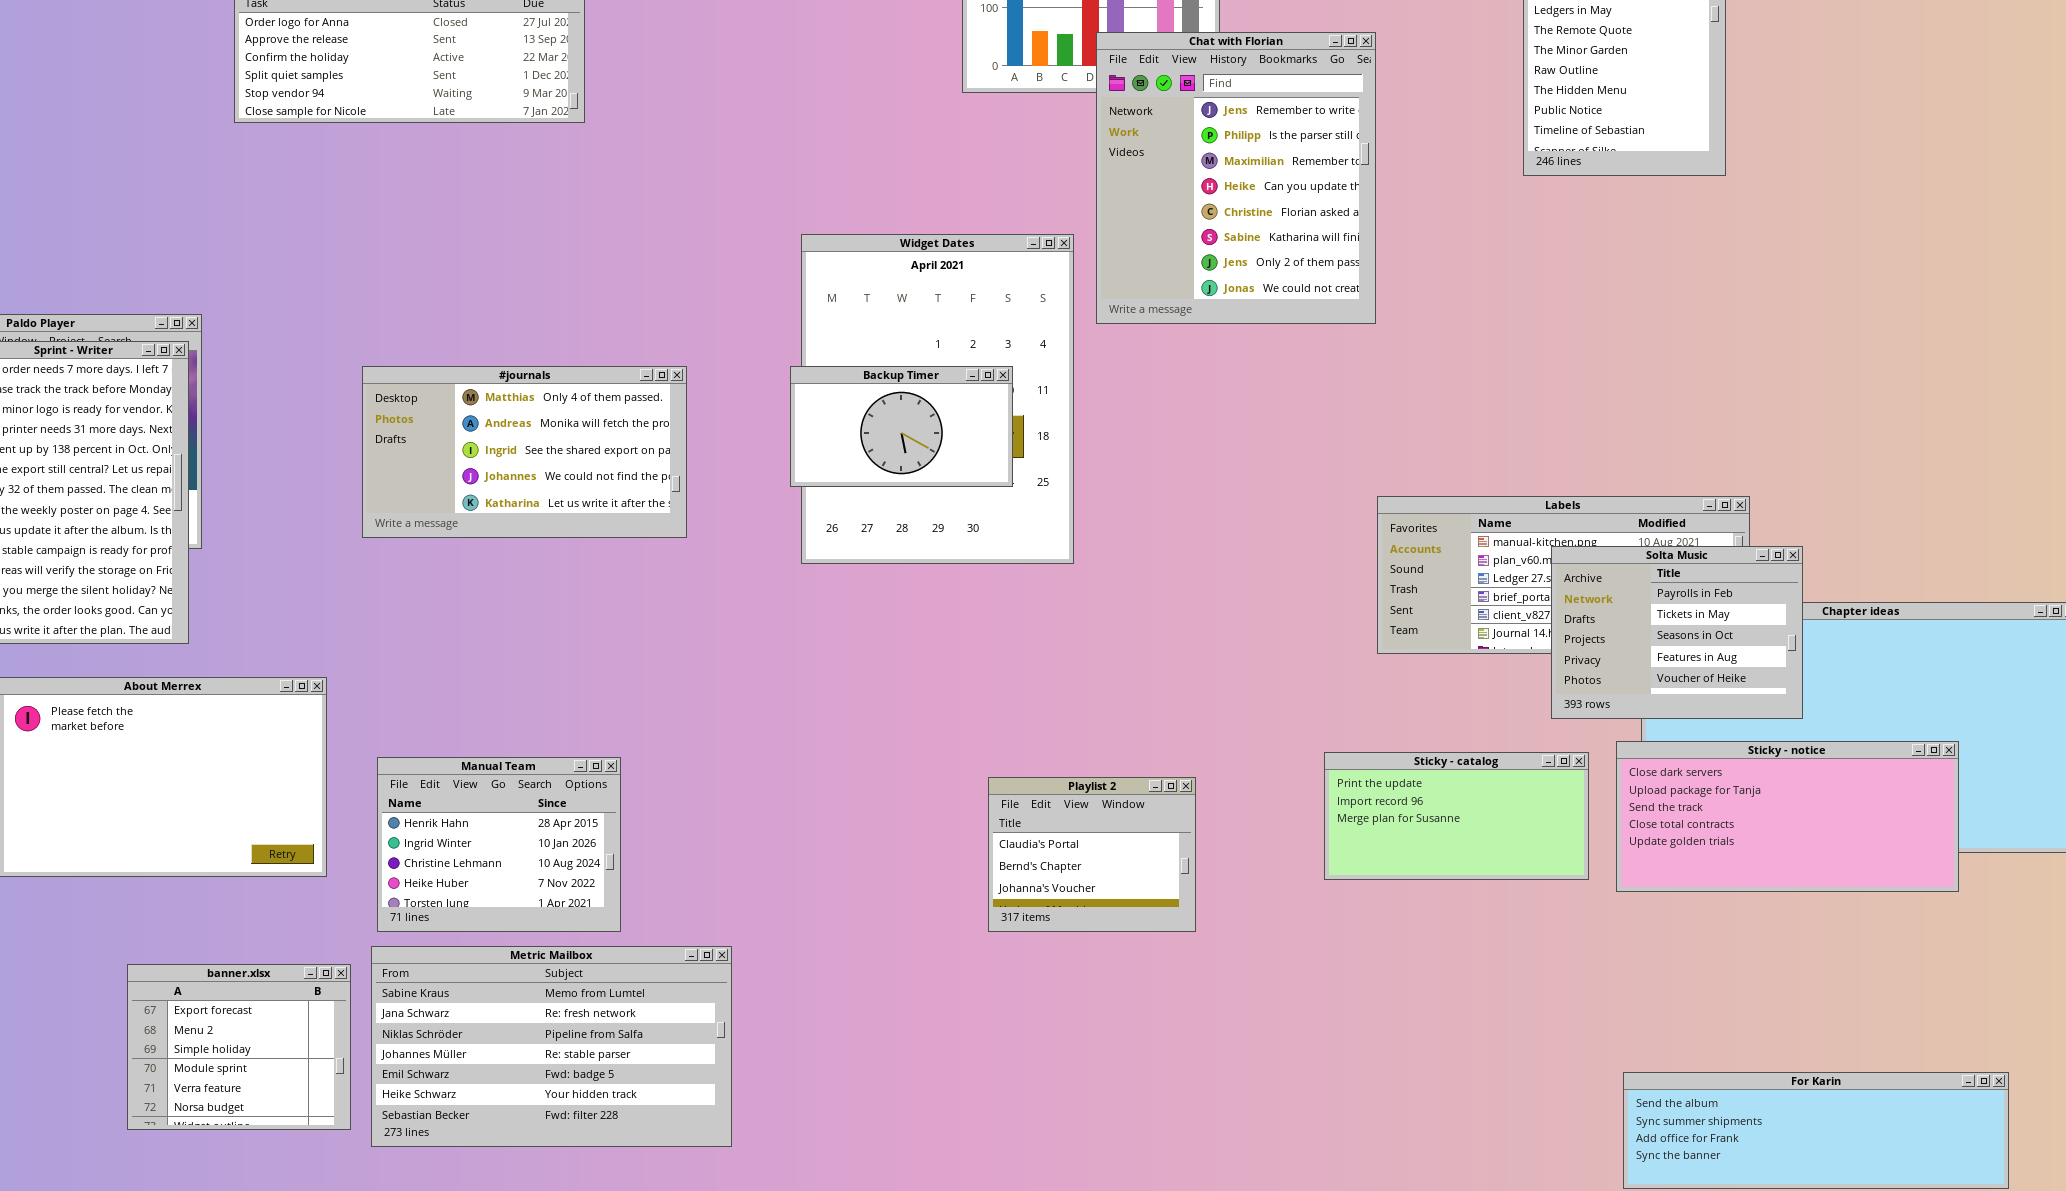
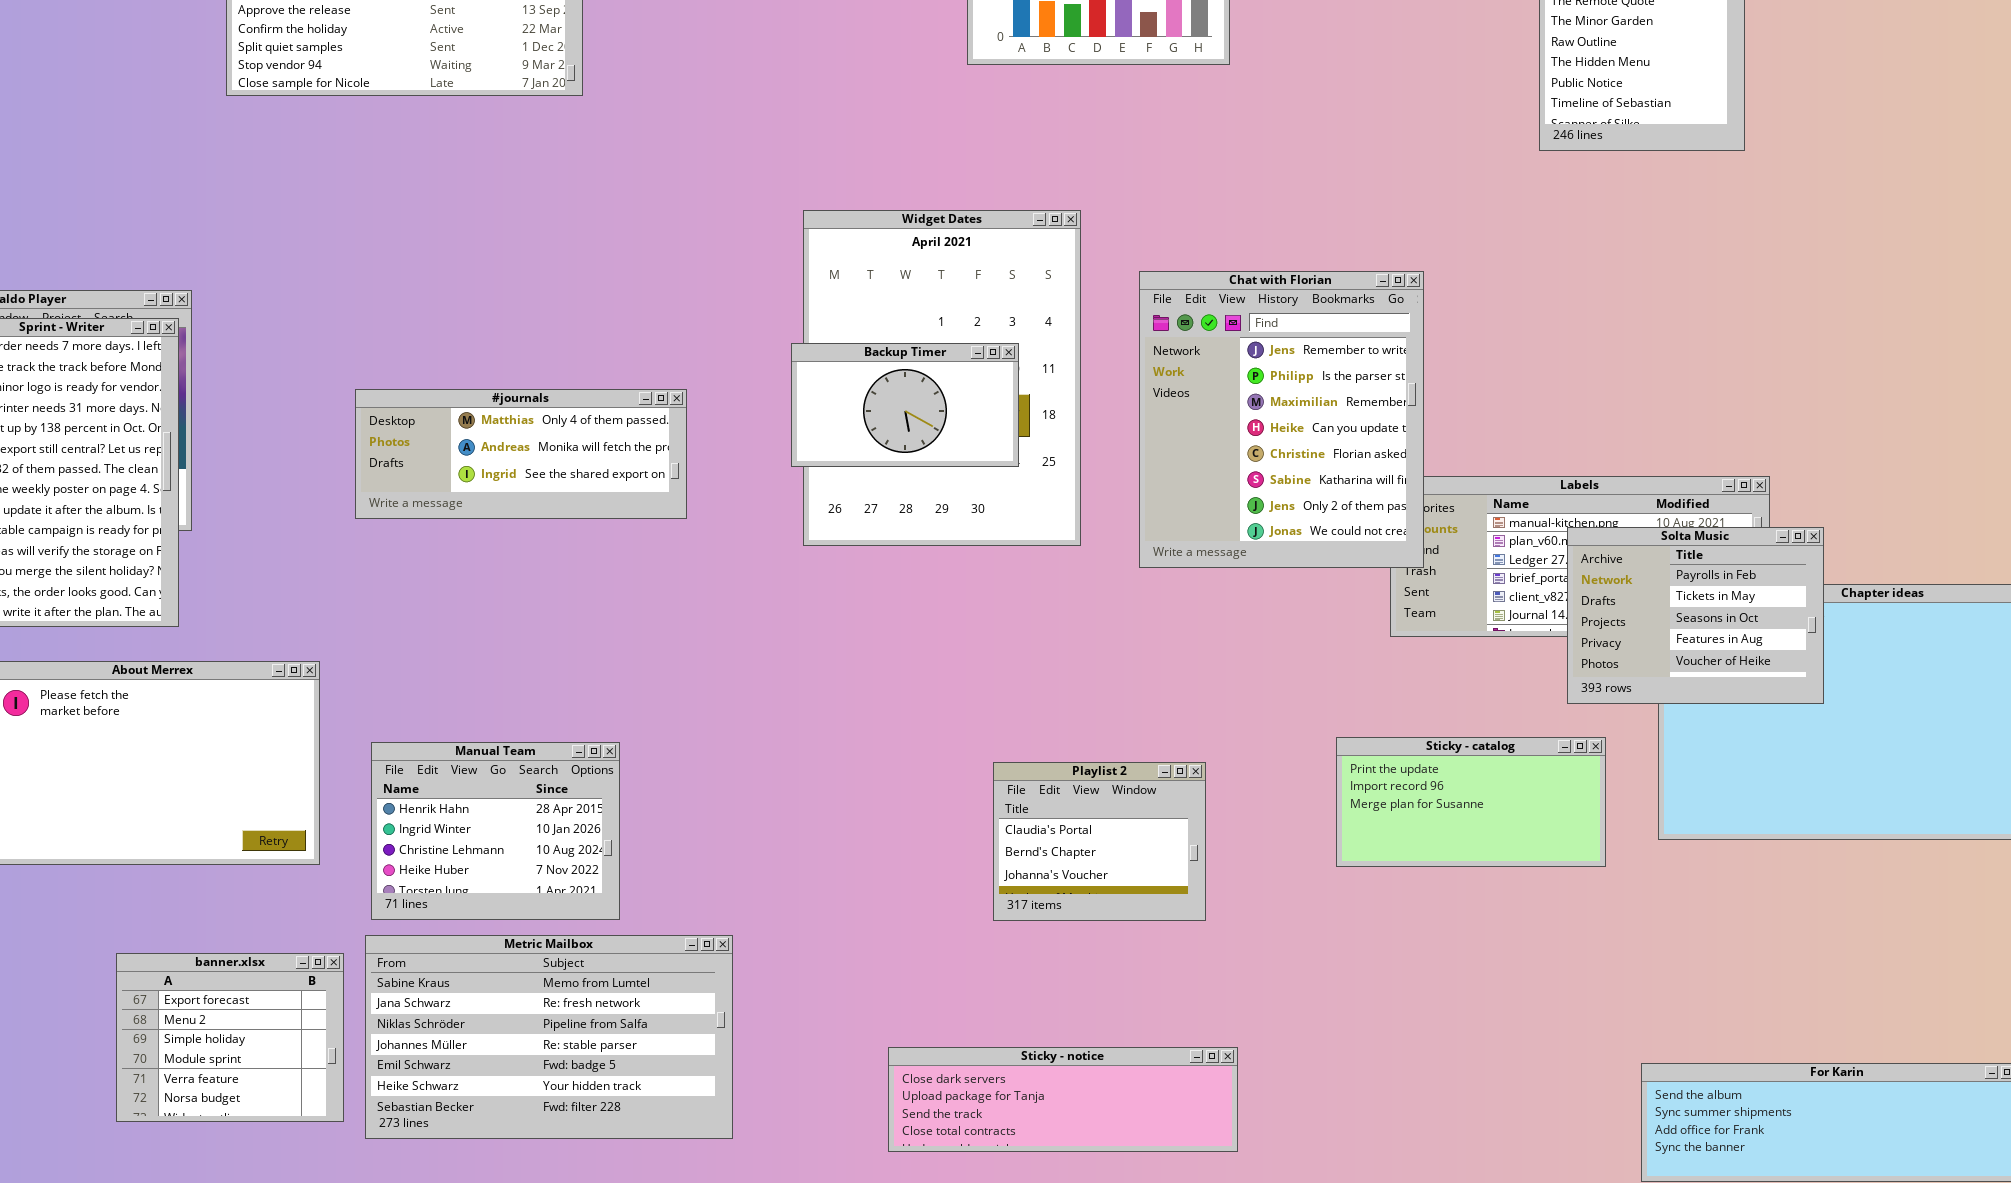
Chat with Florian: [1096,32,1376,324] -> [1139,271,1424,568], moved
#journals: [362,366,687,538] -> [355,389,687,519], resized
Sticky - notice: [1616,741,1959,892] -> [888,1047,1238,1152], moved, resized

